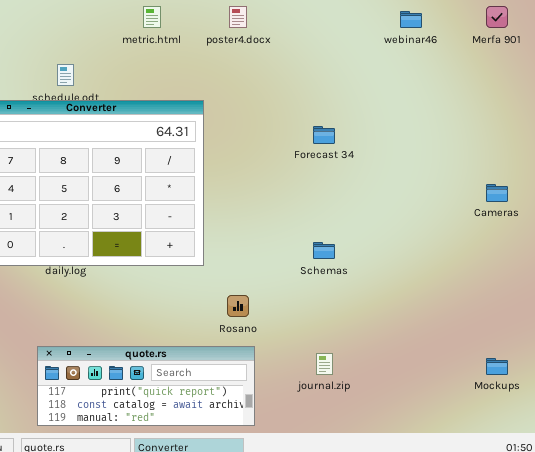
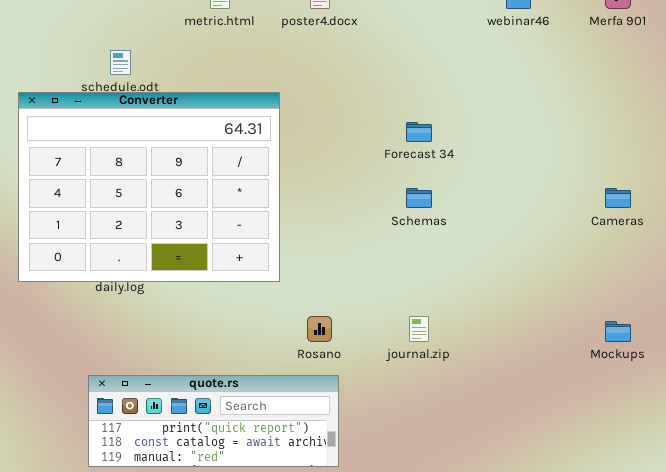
Schemas: [313,242,335,259] -> [406,188,432,208], moved
journal.zip: [316,353,333,375] -> [409,316,429,342], moved
Mockups: [486,358,508,375] -> [605,321,631,342], moved

